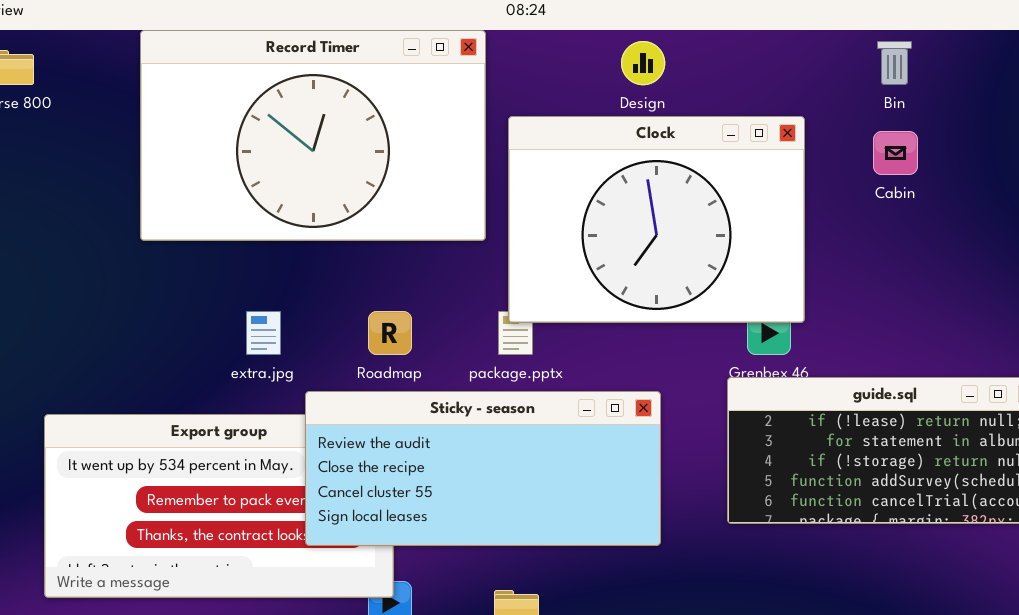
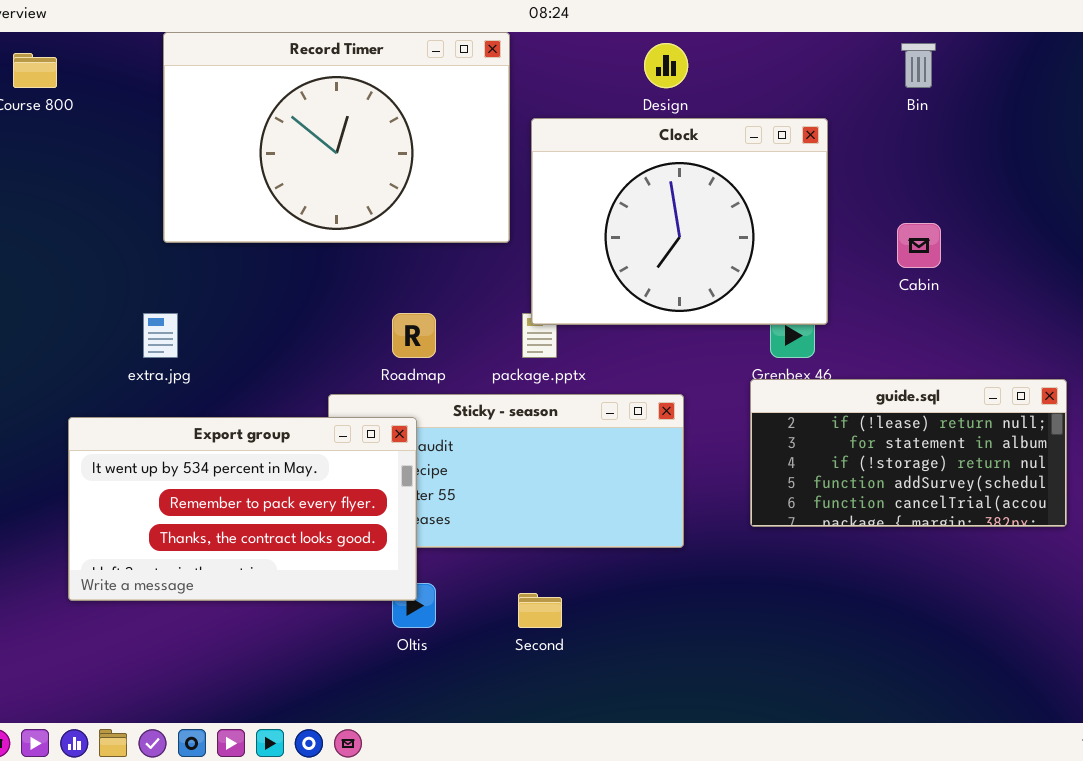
Cabin: [873,131,918,175] -> [897,223,941,268], moved
extra.jpg: [246,311,281,355] -> [143,313,178,358], moved
Export group: [44,414,394,598] -> [68,417,417,601], raised

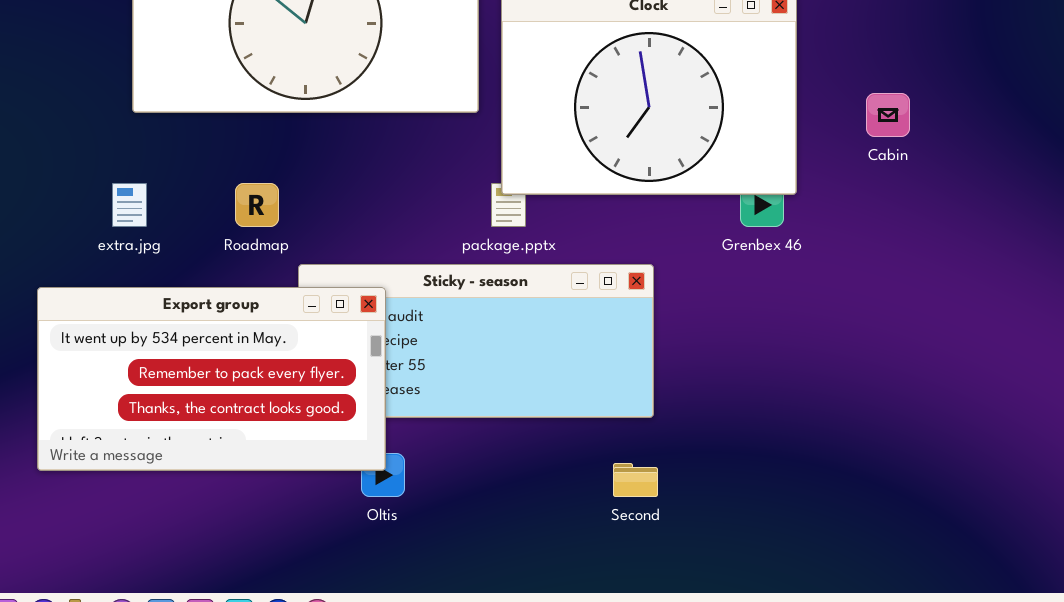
Roadmap: [392,313,436,358] -> [235,183,279,227], moved
guide.sql: [750,379,1067,527] -> none, closed
Second: [518,593,562,628] -> [613,463,658,497], moved

